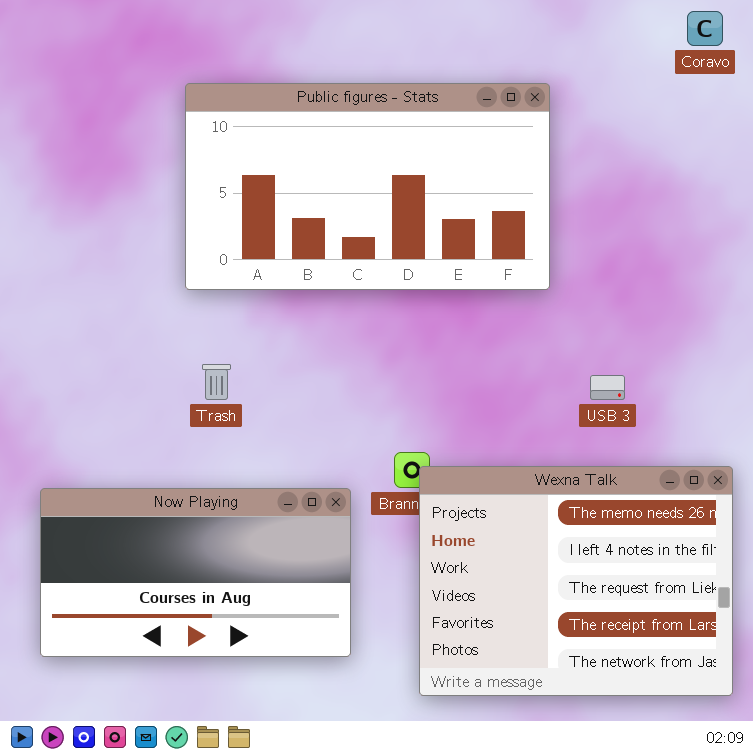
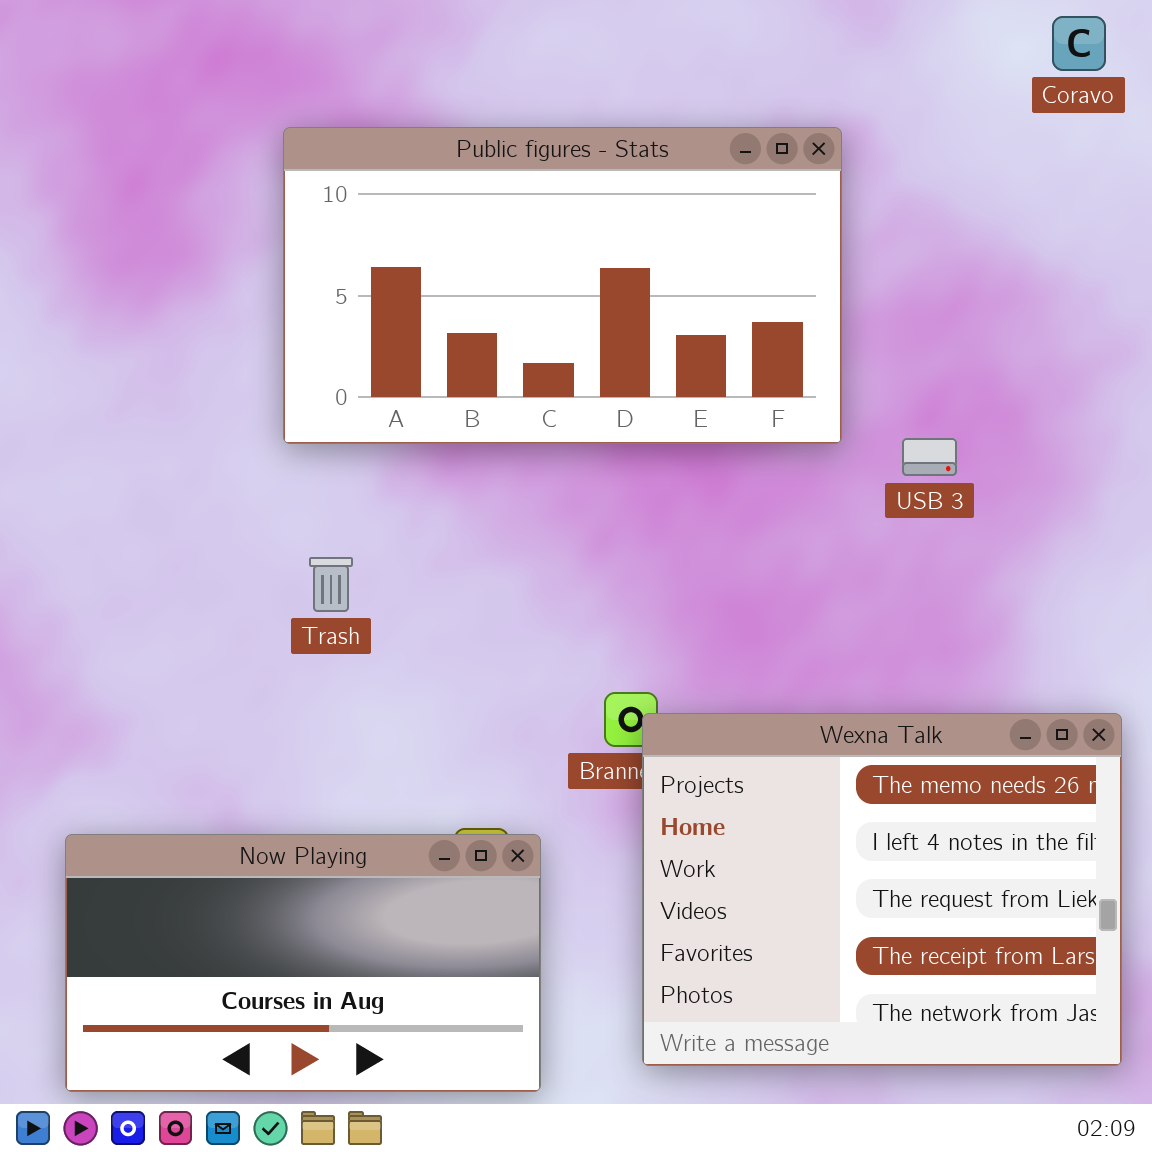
USB 3: [590,375,625,400] -> [902,438,957,476], moved
Now Playing: [40,488,351,657] -> [65,834,541,1092], moved

